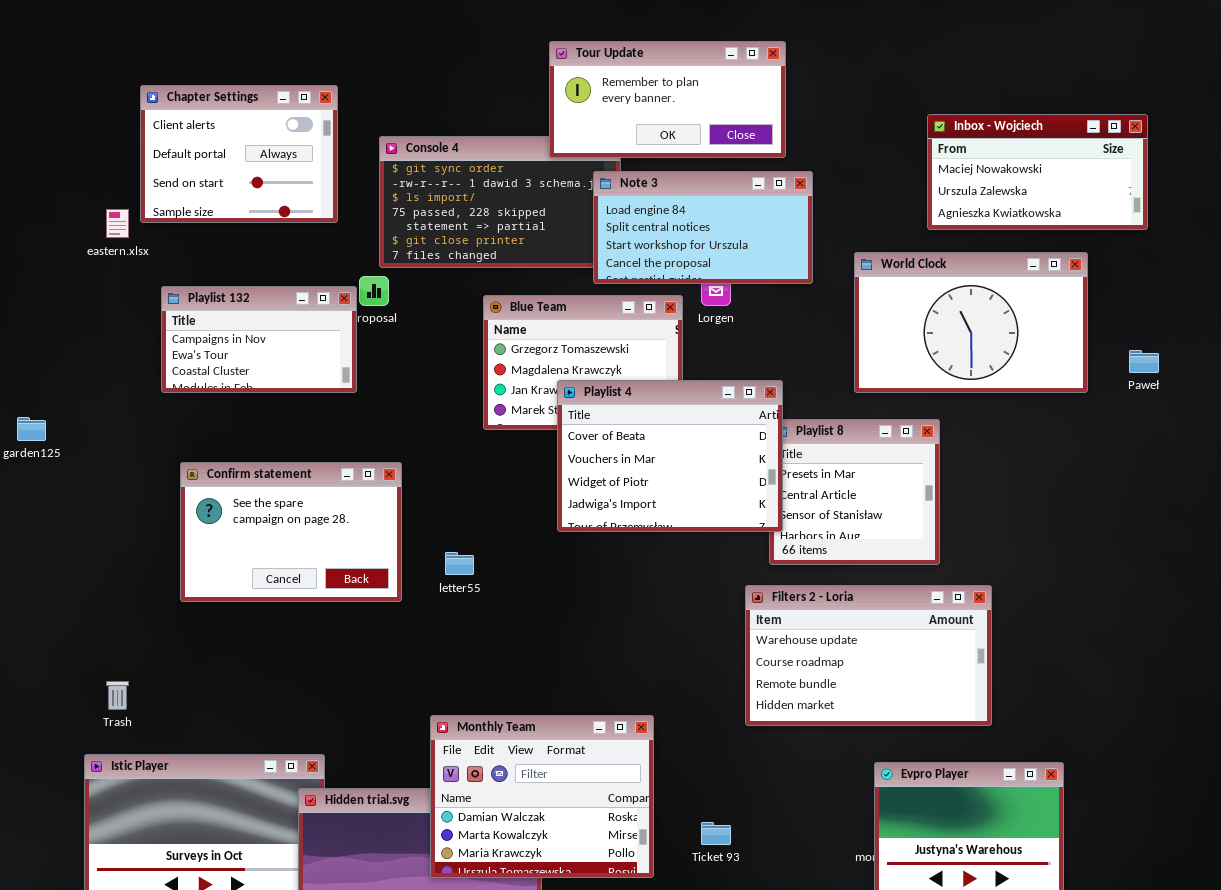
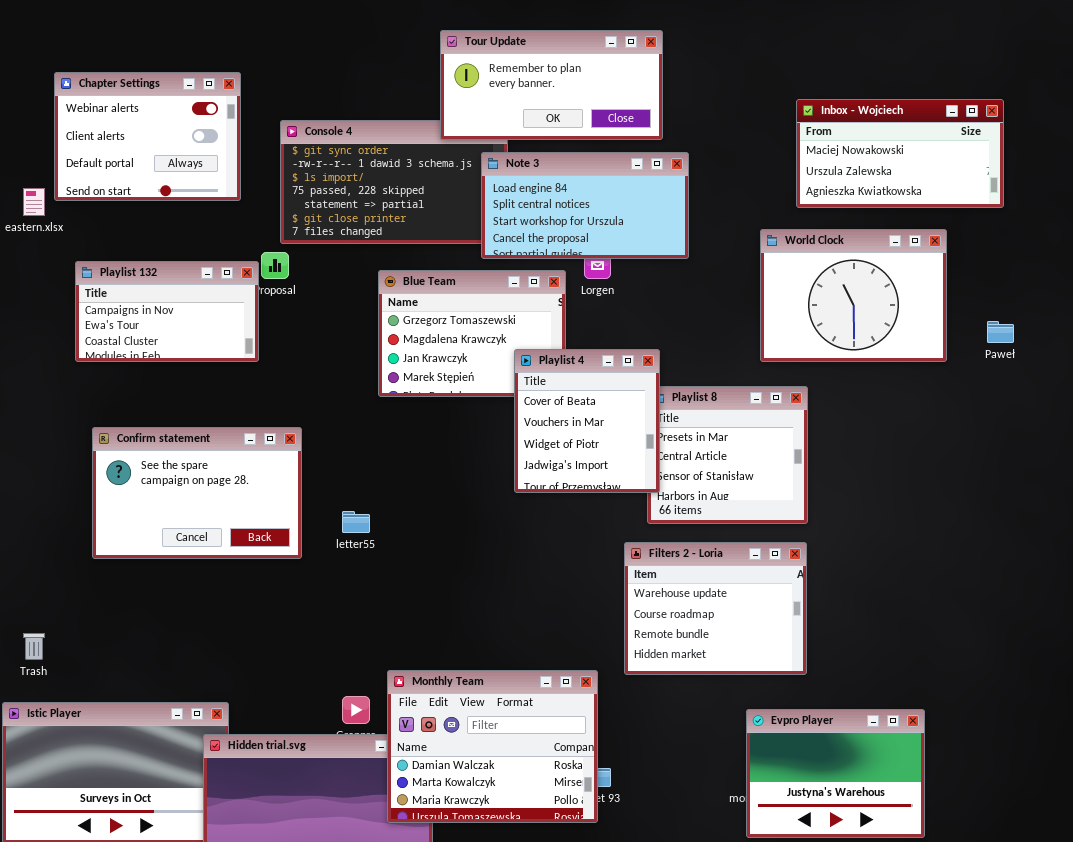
Chapter Settings: [140,85,338,223] -> [54,72,241,201], scrolled up 1 row
World Clock: [854,252,1088,393] -> [760,229,947,362], resized
Playlist 4: [557,380,783,532] -> [514,349,660,493], resized
Filters 2 - Loria: [745,585,992,726] -> [624,542,807,675], resized
Monthly Team: [430,715,654,878] -> [387,670,598,823], moved

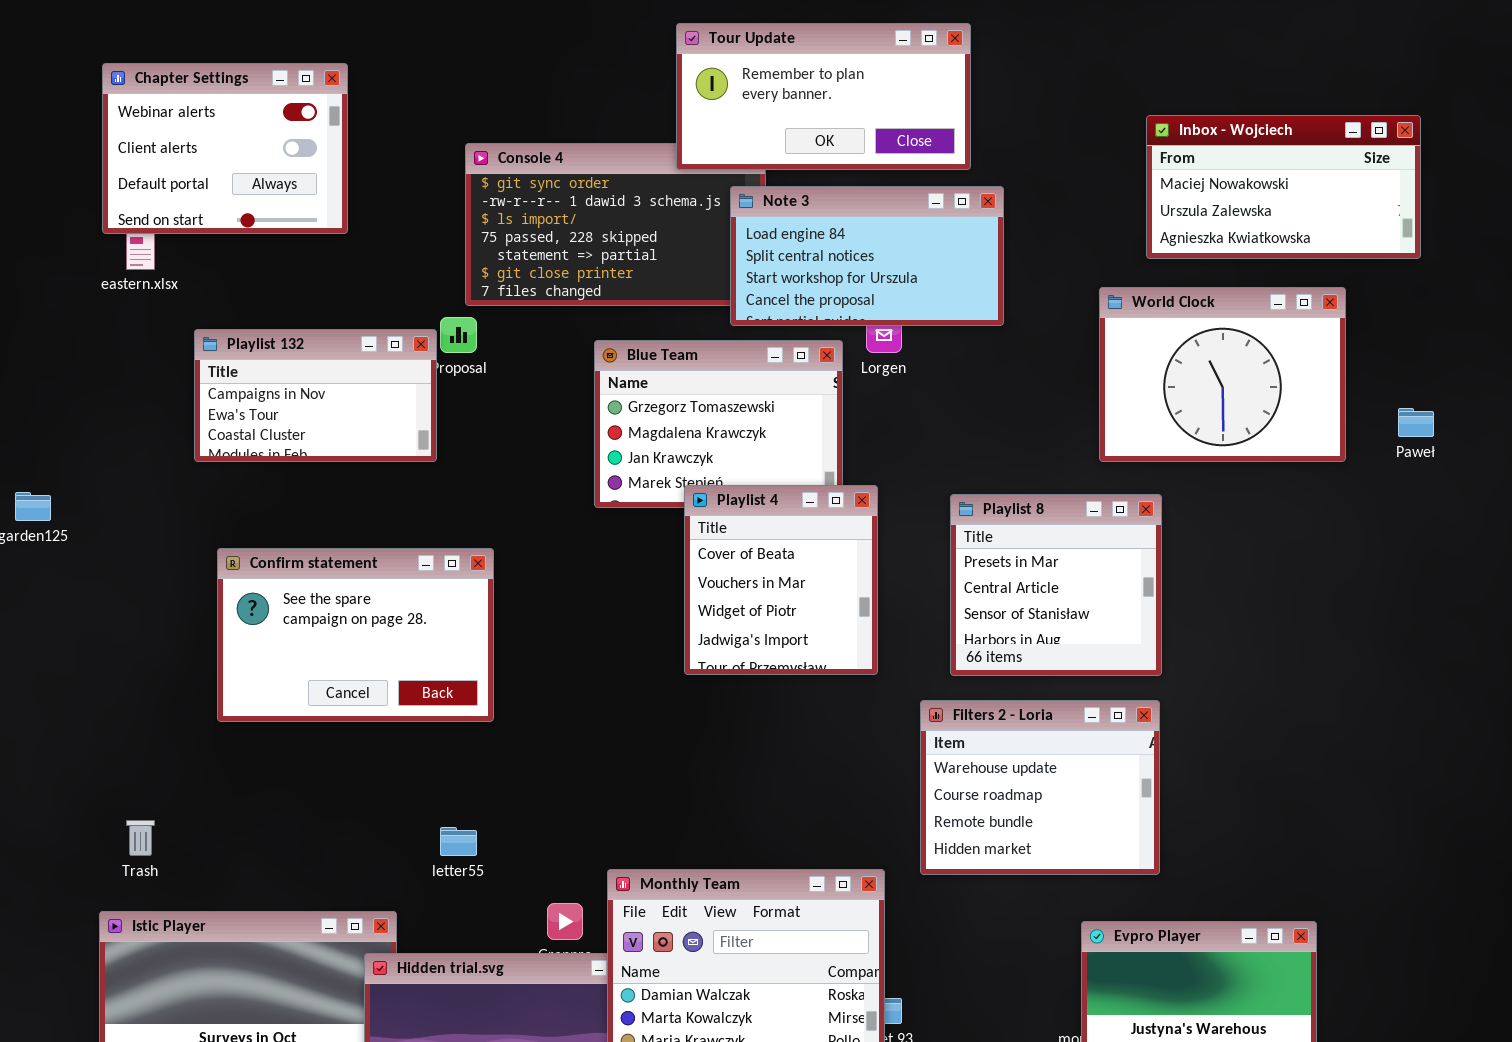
Chapter Settings: [54,72,241,201] -> [102,63,348,234], moved
Playlist 4: [514,349,660,493] -> [684,485,878,675], moved
letter55: [342,511,370,533] -> [440,827,477,856], moved

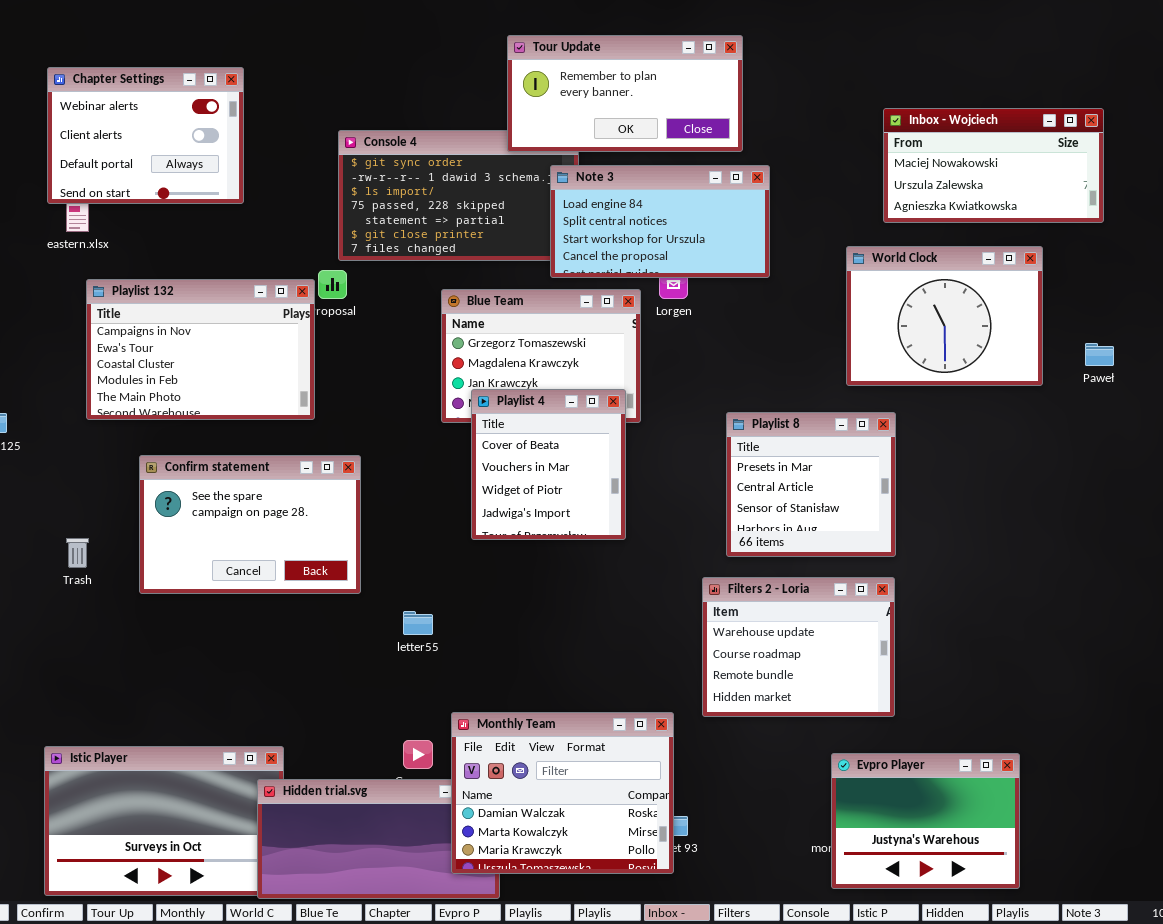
Playlist 132: [194,329,437,462] -> [86,279,315,420], resized
Playlist 4: [684,485,878,675] -> [471,389,626,540], moved
Trash: [126,820,155,856] -> [66,538,89,568], moved
letter55: [440,827,477,856] -> [403,611,433,635], moved

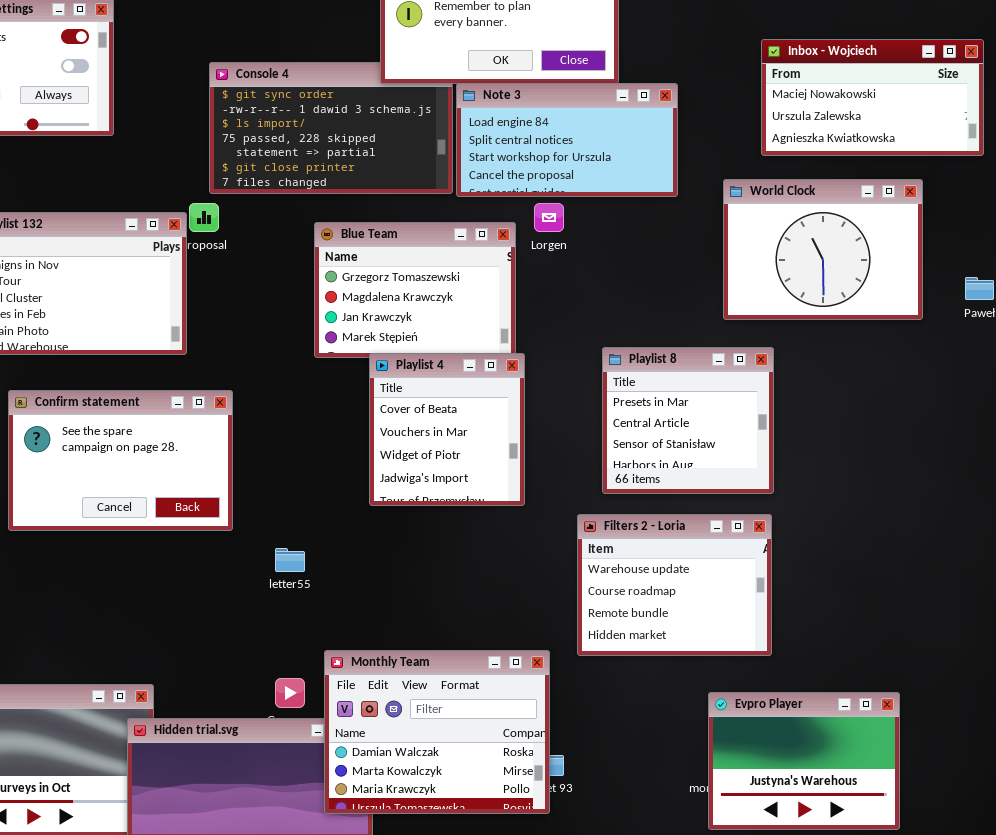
Note 3: [550,165,770,278] -> [456,83,678,197], moved
Playlist 4: [471,389,626,540] -> [369,353,525,506], moved

